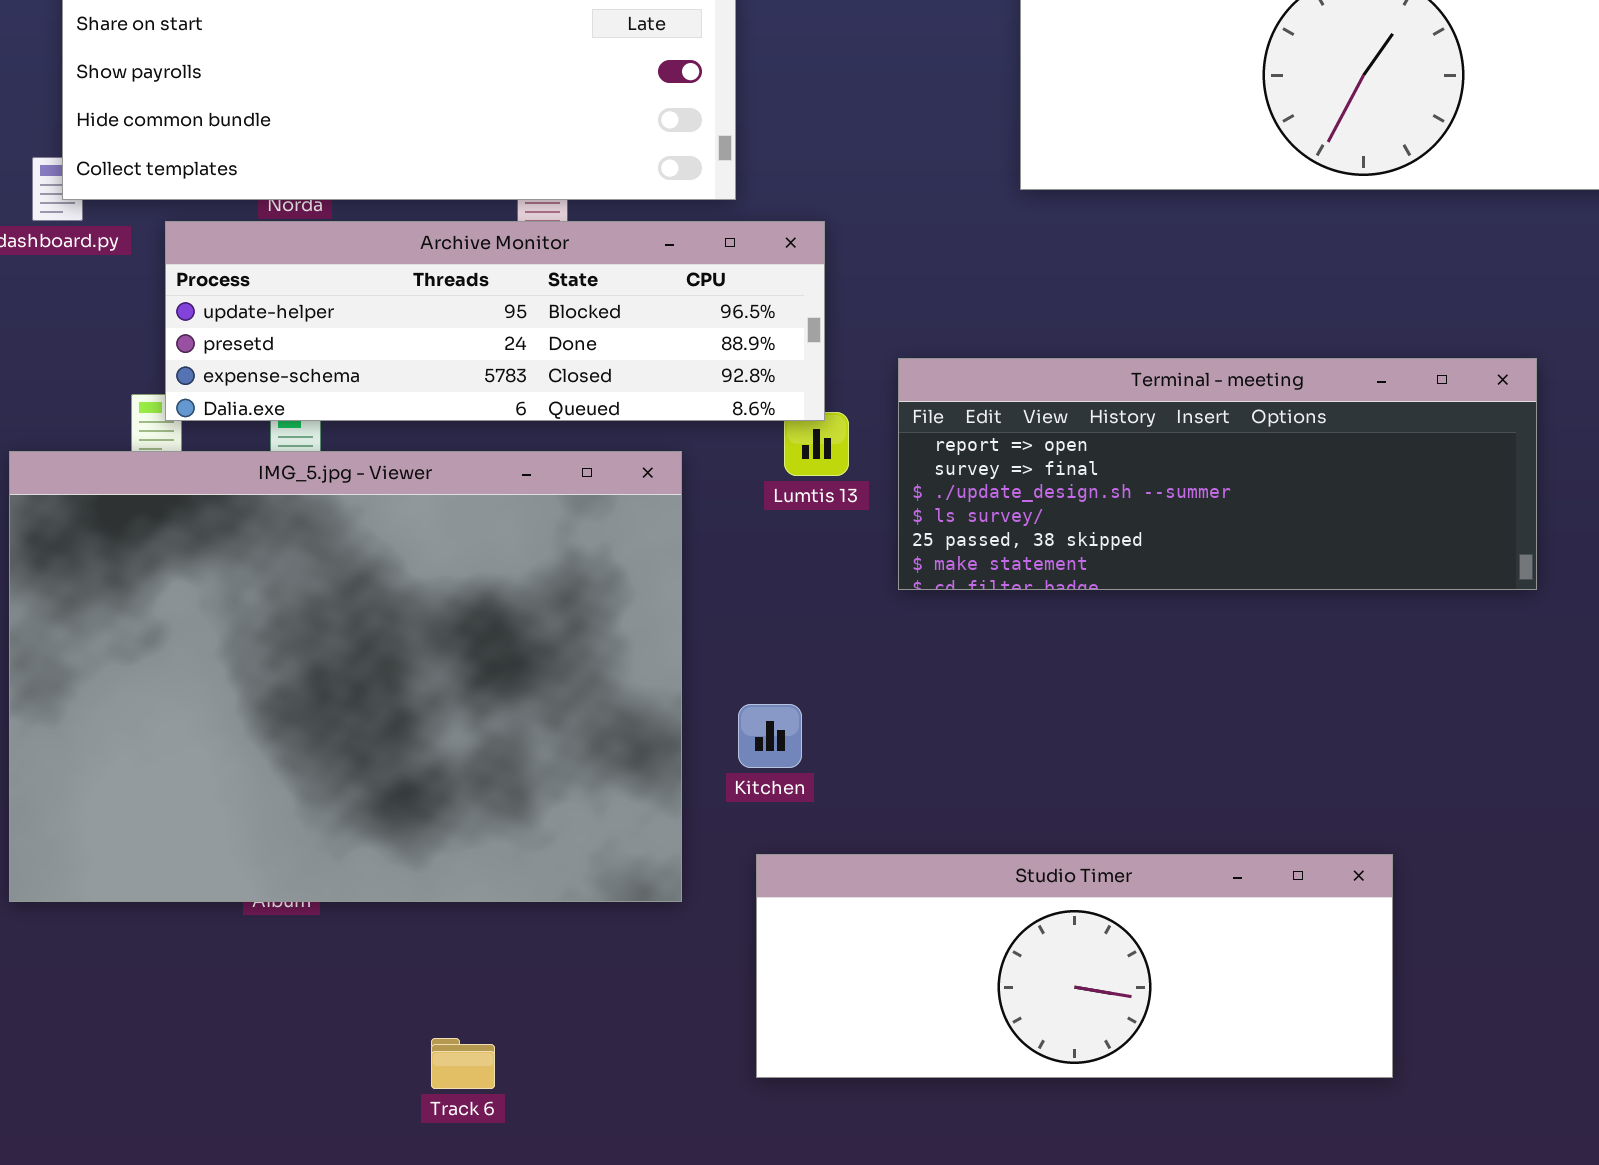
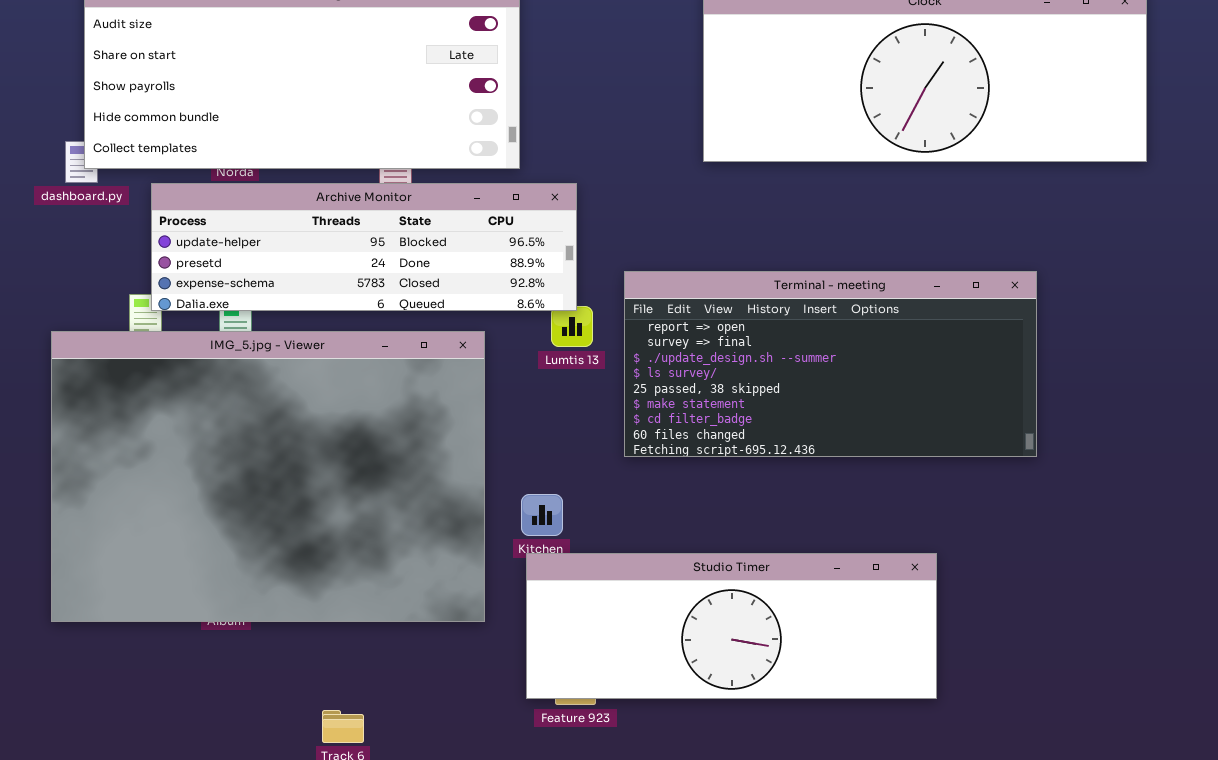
Terminal - meeting: [898,358,1537,590] -> [624,271,1037,457], resized
Studio Timer: [756,854,1393,1078] -> [526,553,937,699], moved

